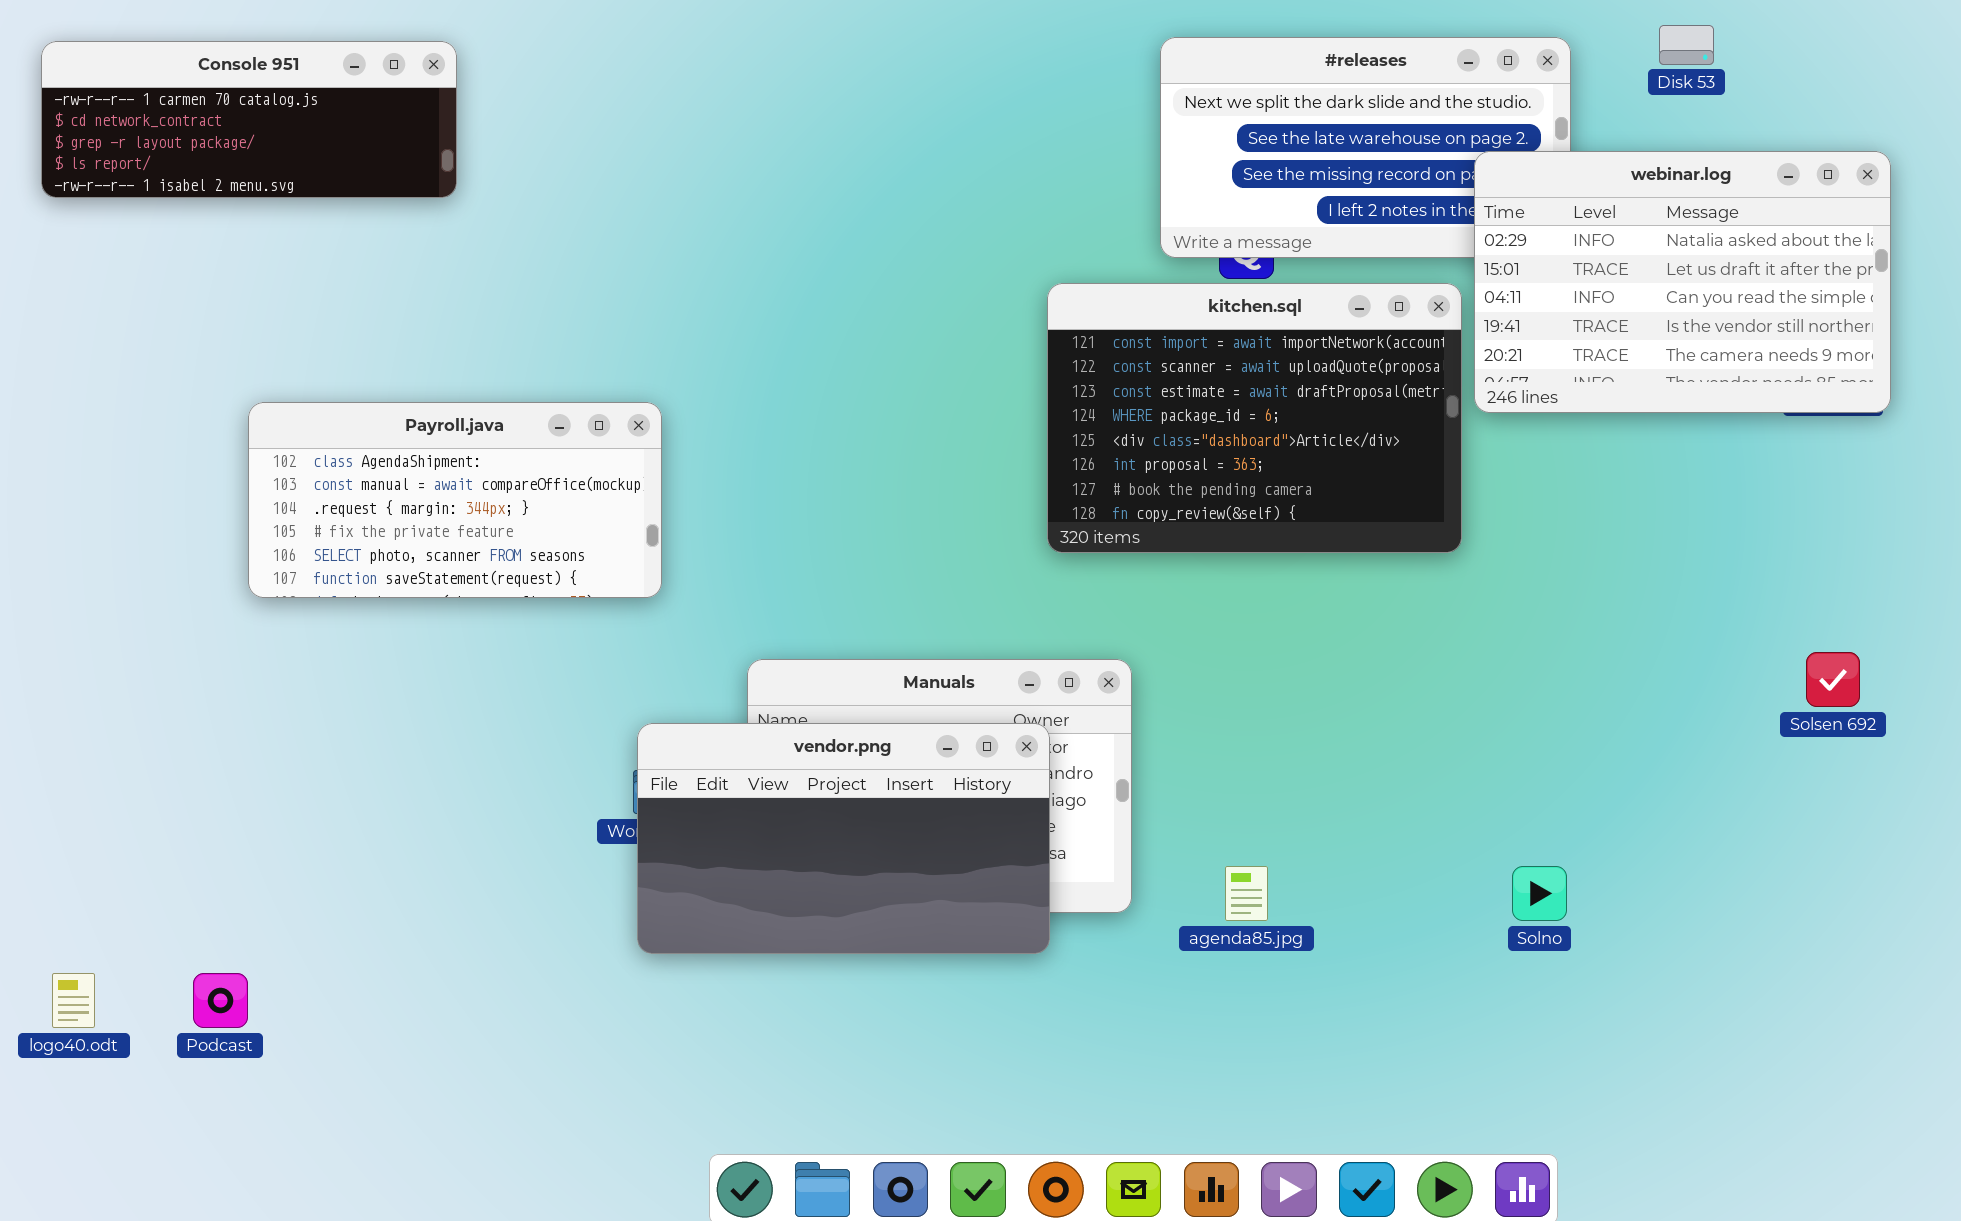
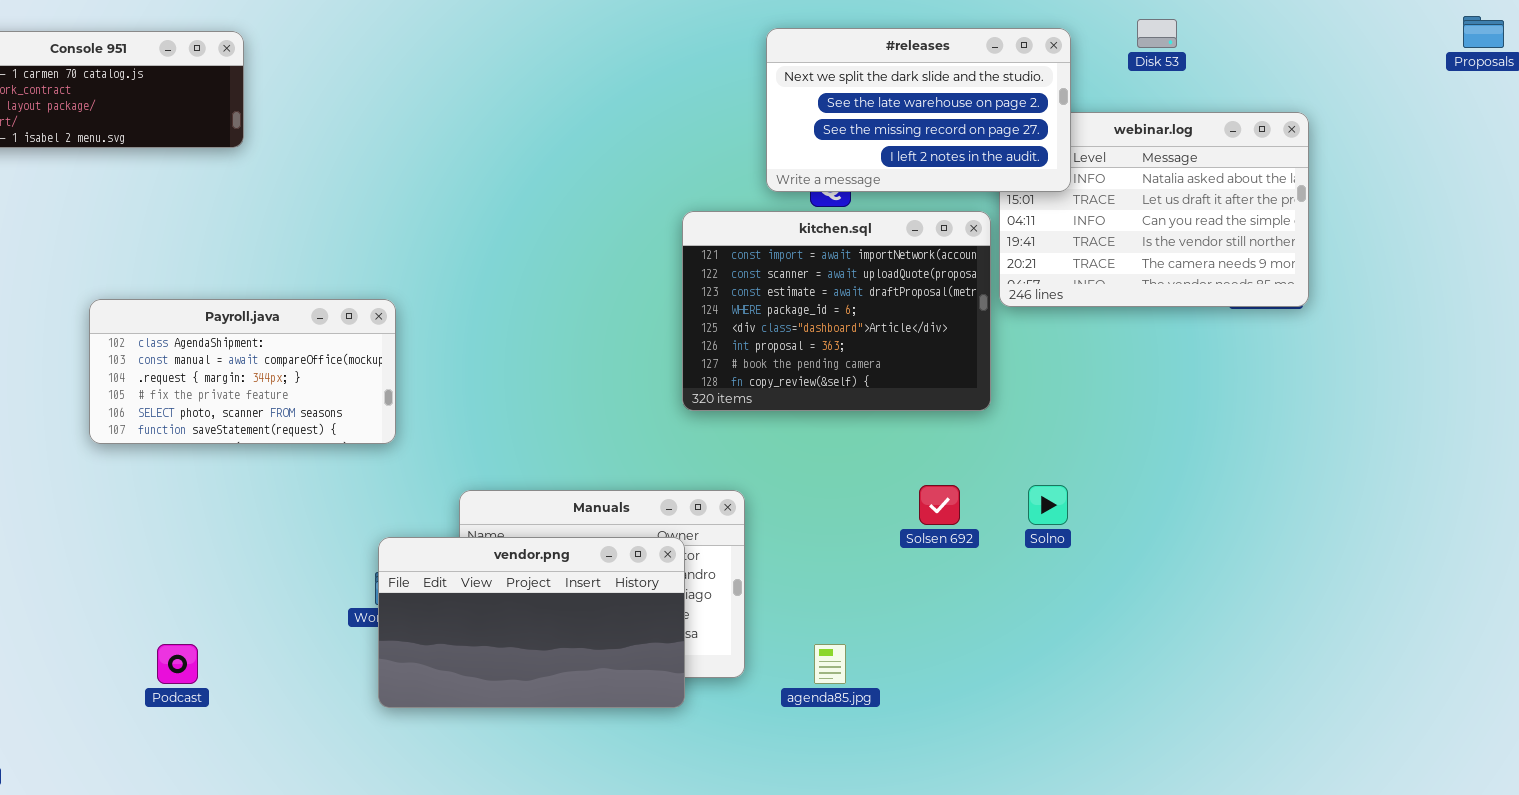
#releases: [1160,37,1571,258] -> [766,28,1071,192], raised
Solsen 692: [1806,652,1860,707] -> [919,485,960,525], moved
Solno: [1512,866,1567,921] -> [1028,485,1068,525], moved
Podcast: [193,973,248,1028] -> [157,644,198,684], moved

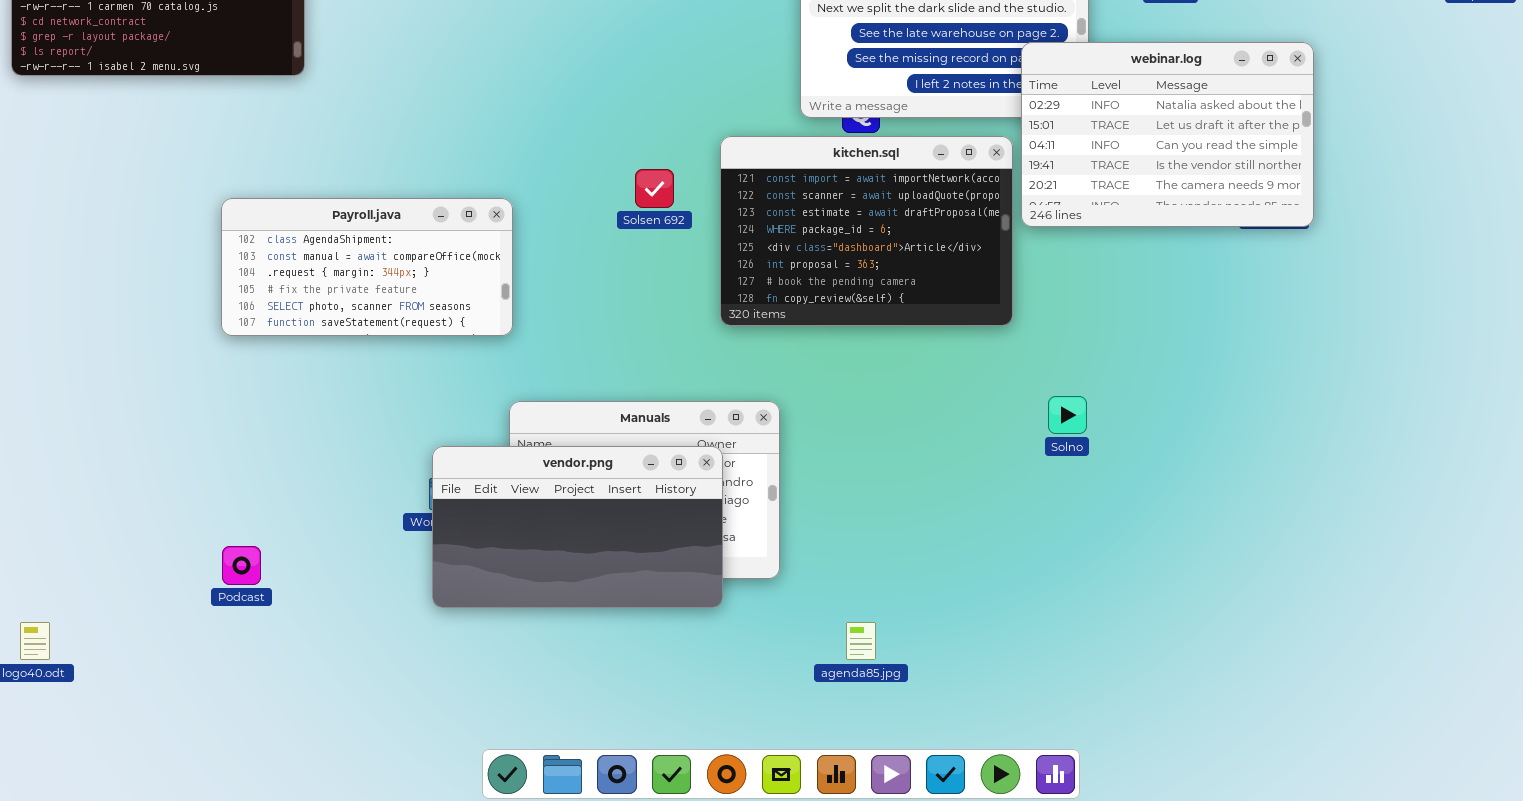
webinar.log: [999,112,1309,307] -> [1021,42,1314,227], raised
Payroll.java: [89,299,396,444] -> [221,198,513,336], moved
Solsen 692: [919,485,960,525] -> [635,169,674,208], moved
agenda85.jpg: [814,644,846,684] -> [846,622,876,660], moved

